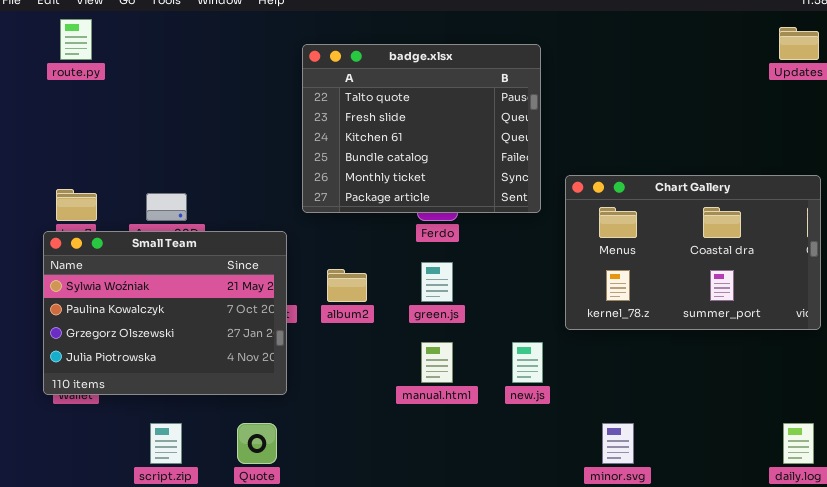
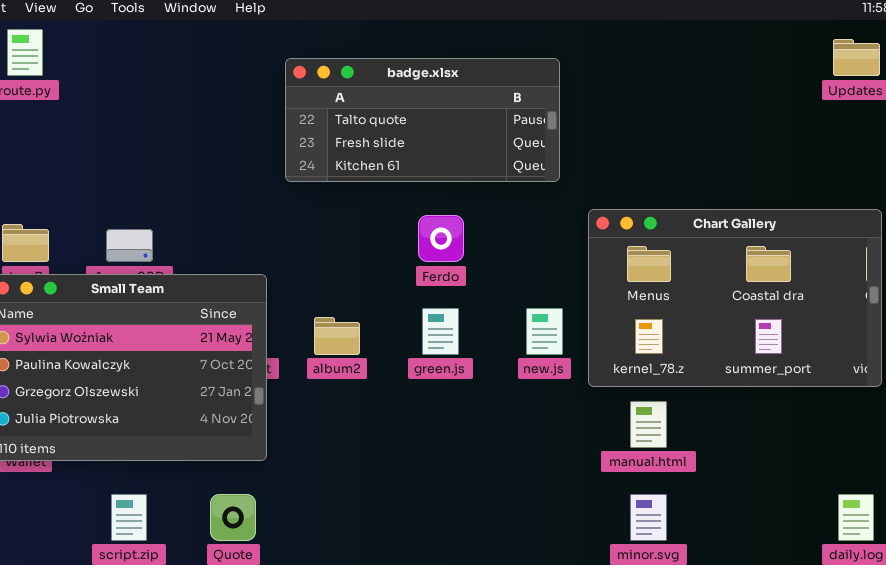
badge.xlsx: [302,44,541,213] -> [285,58,560,182], resized
manual.html: [421,342,453,383] -> [630,401,667,448], moved
new.js: [512,342,543,383] -> [526,308,563,355], moved

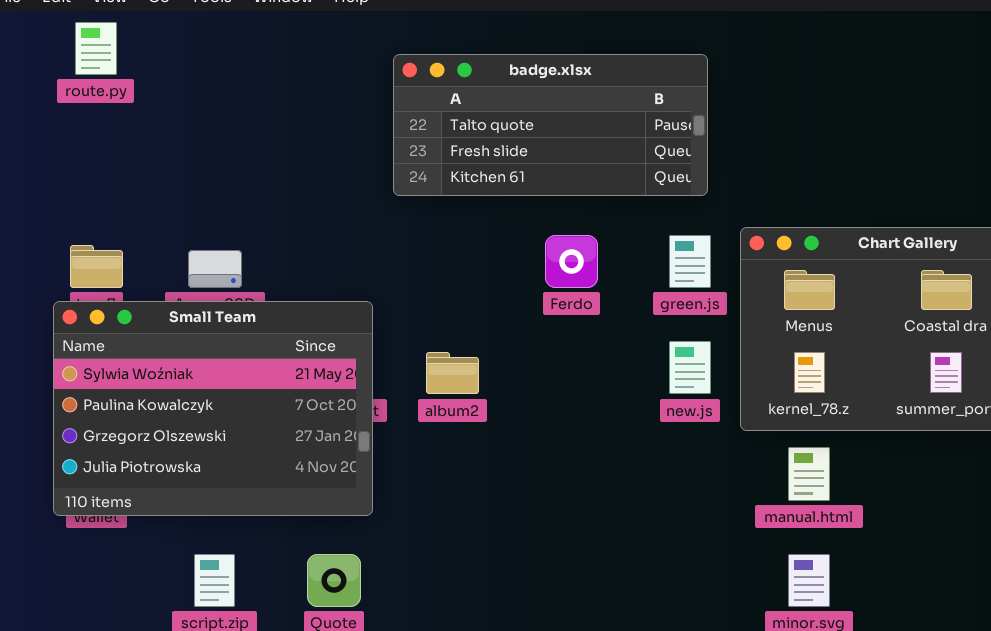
green.js: [422,308,459,355] -> [669,235,711,288], moved

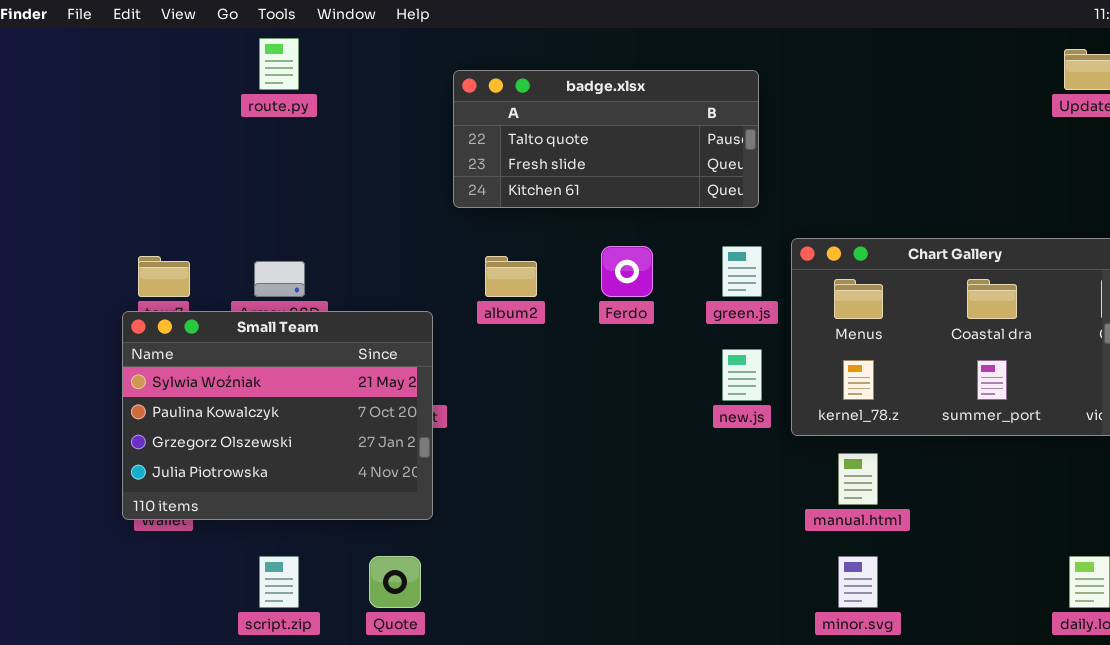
route.py: [75,22,117,75] -> [259,38,299,90], moved
album2: [426,352,479,394] -> [485,256,537,297], moved

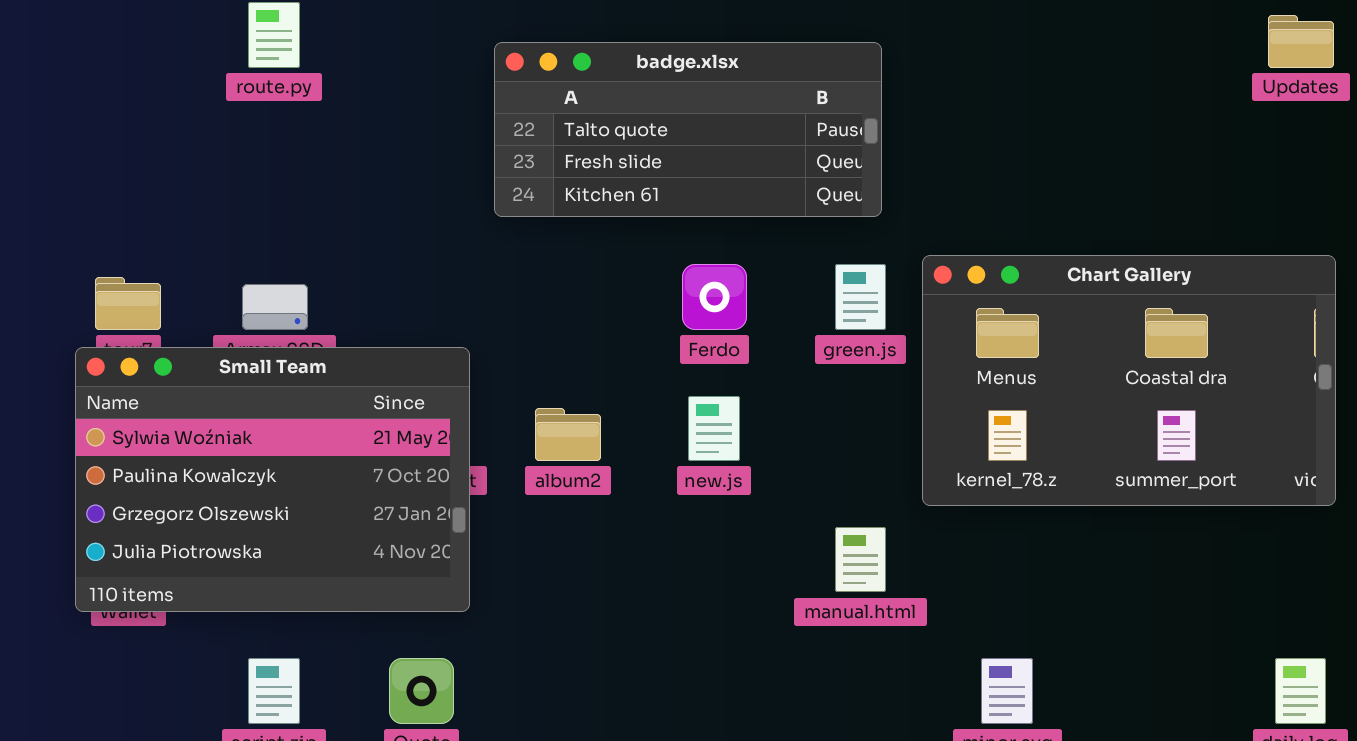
album2: [485,256,537,297] -> [535,408,601,461], moved
new.js: [722,349,762,401] -> [688,396,740,461], moved
manual.html: [838,453,878,505] -> [835,527,886,592], moved

